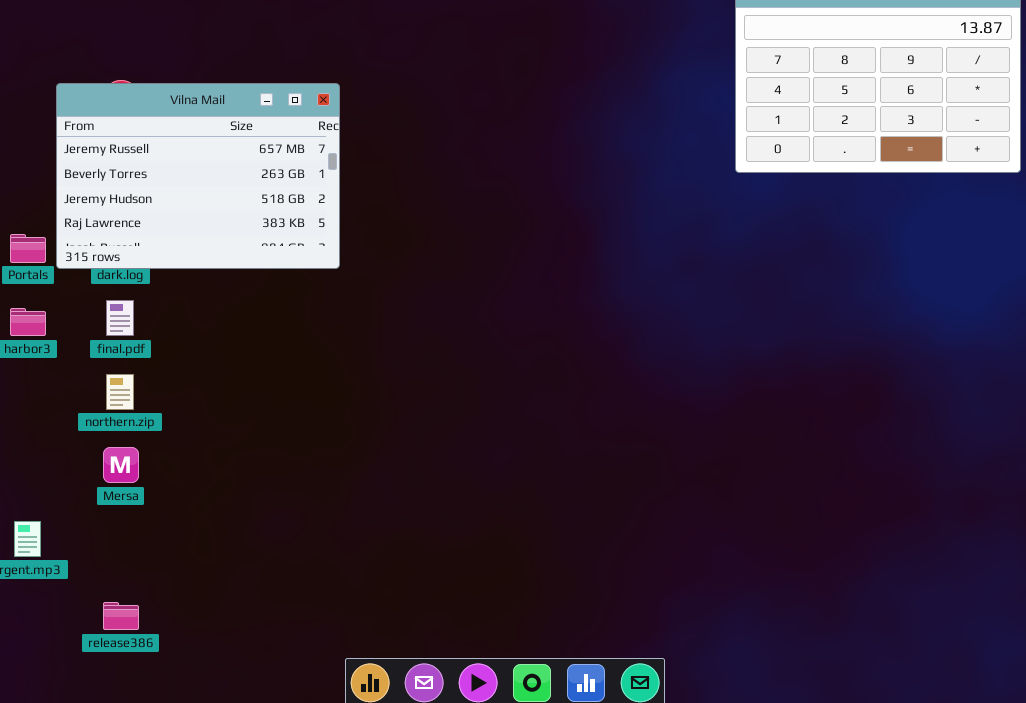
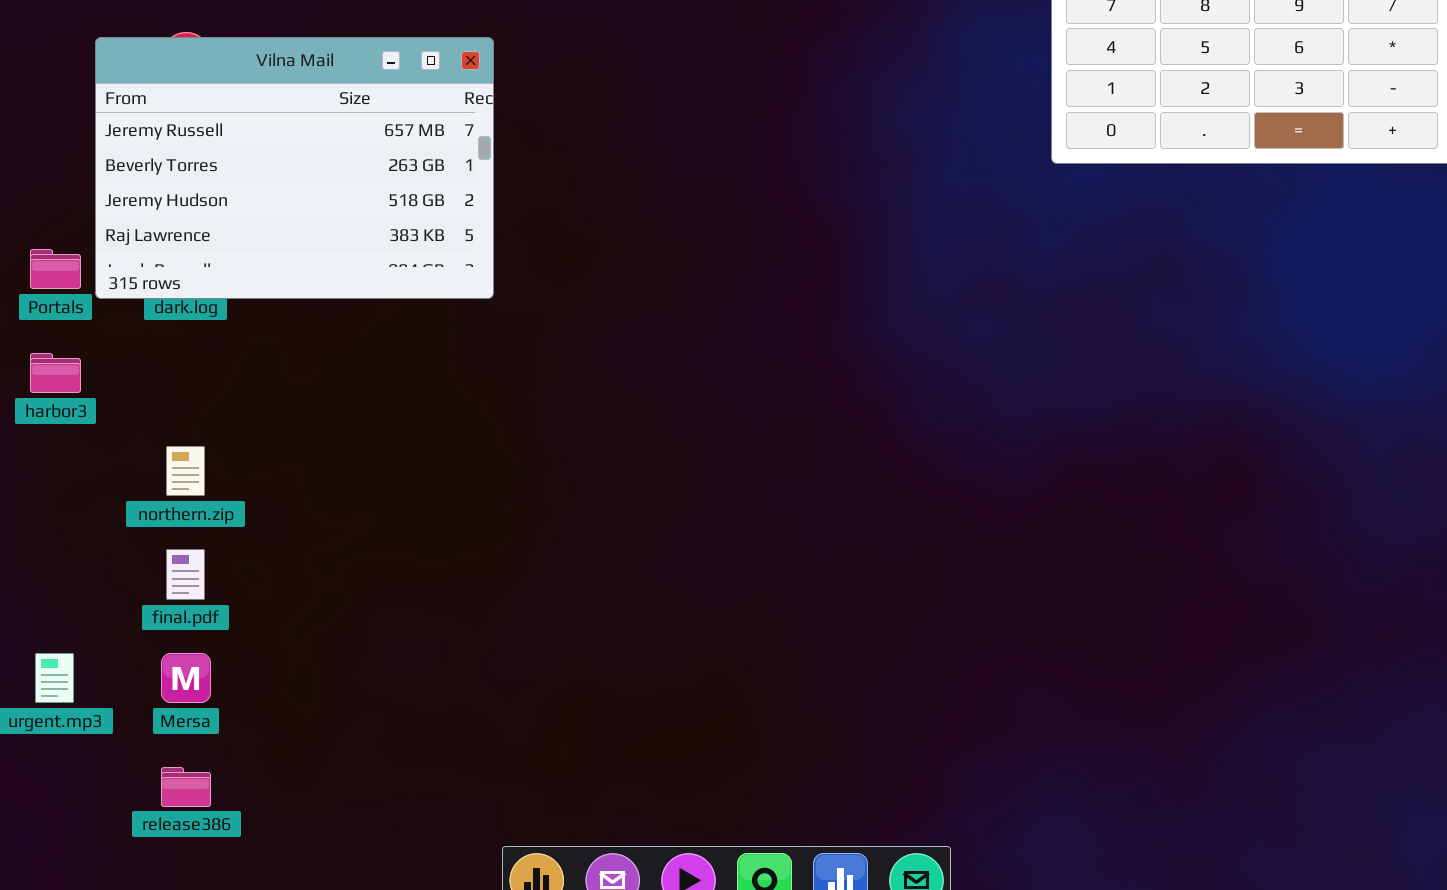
final.pdf: [106,300,134,336] -> [166,549,205,600], moved
Mersa: [103,447,139,483] -> [161,653,211,703], moved

